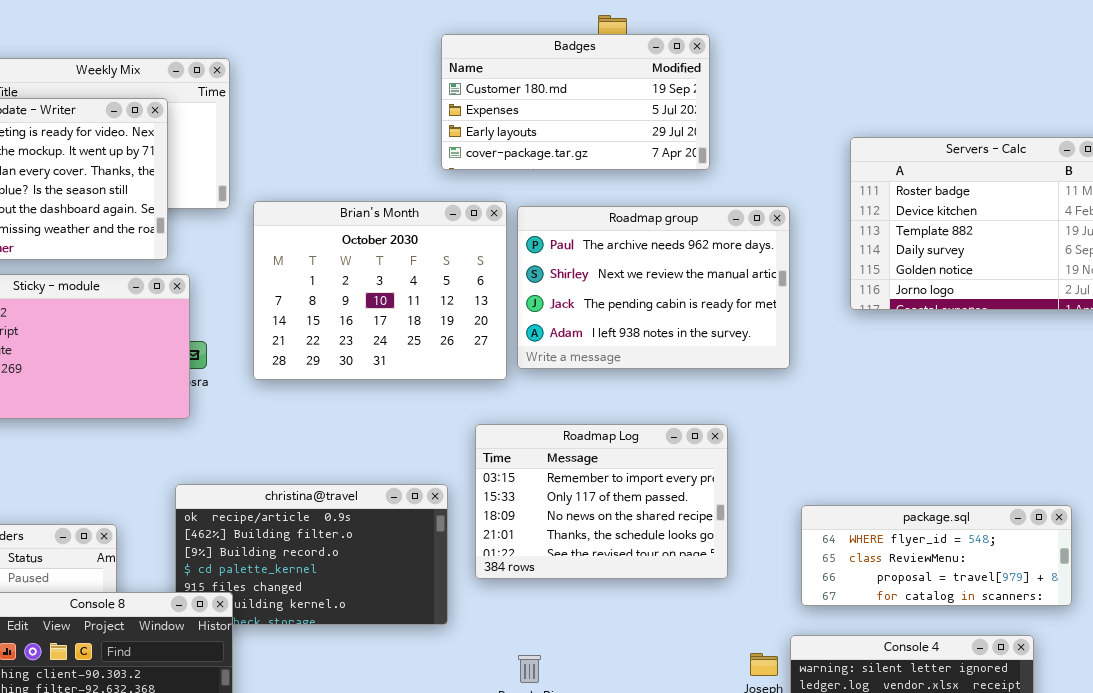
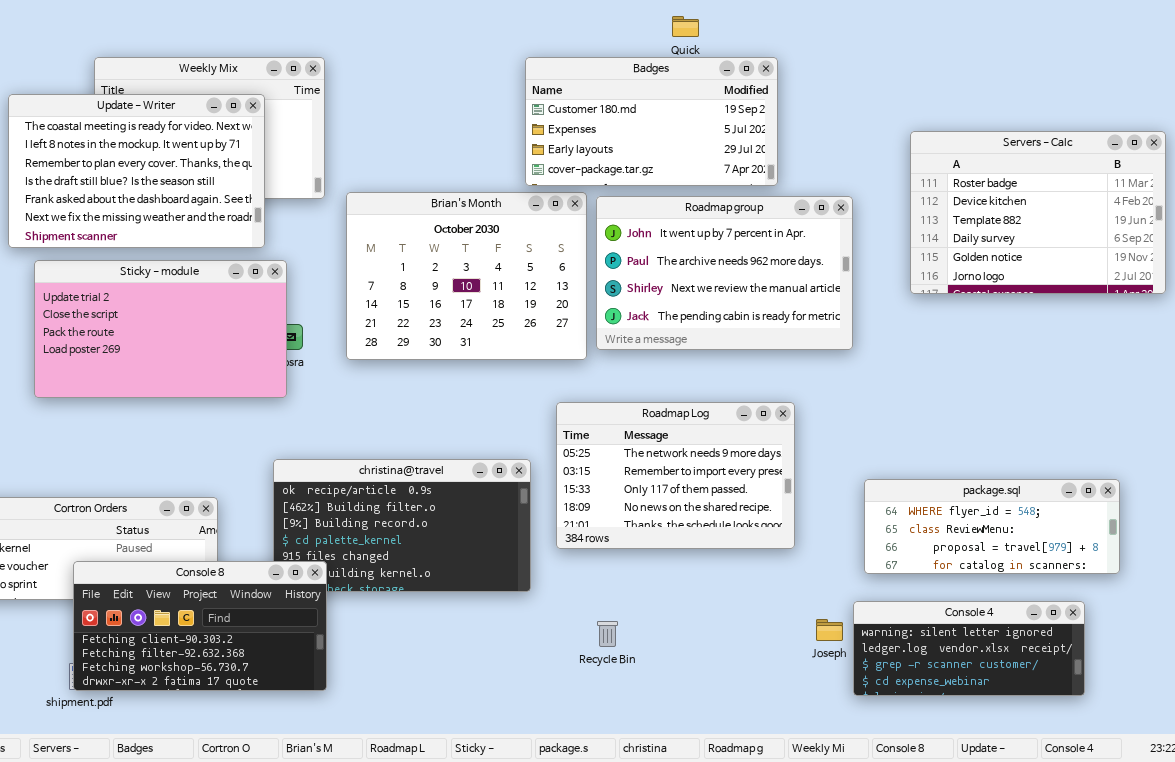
Badges: [441,34,710,170] -> [525,57,778,186], moved
Roadmap group: [517,206,790,369] -> [596,196,853,350], scrolled up 1 row
Roadmap Log: [475,424,728,579] -> [556,402,795,549], scrolled up 1 row

